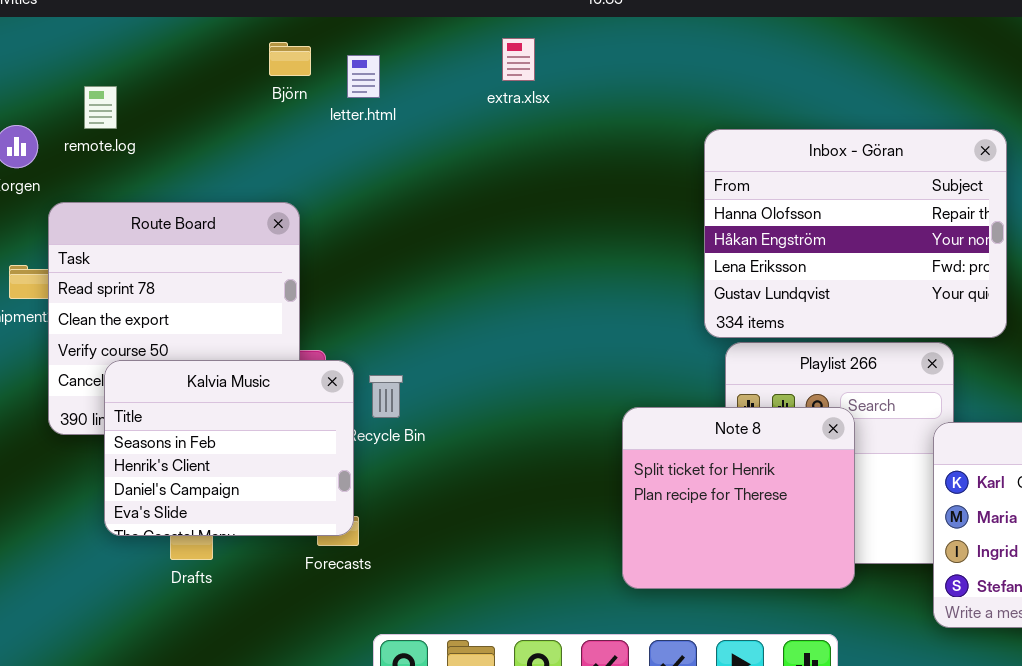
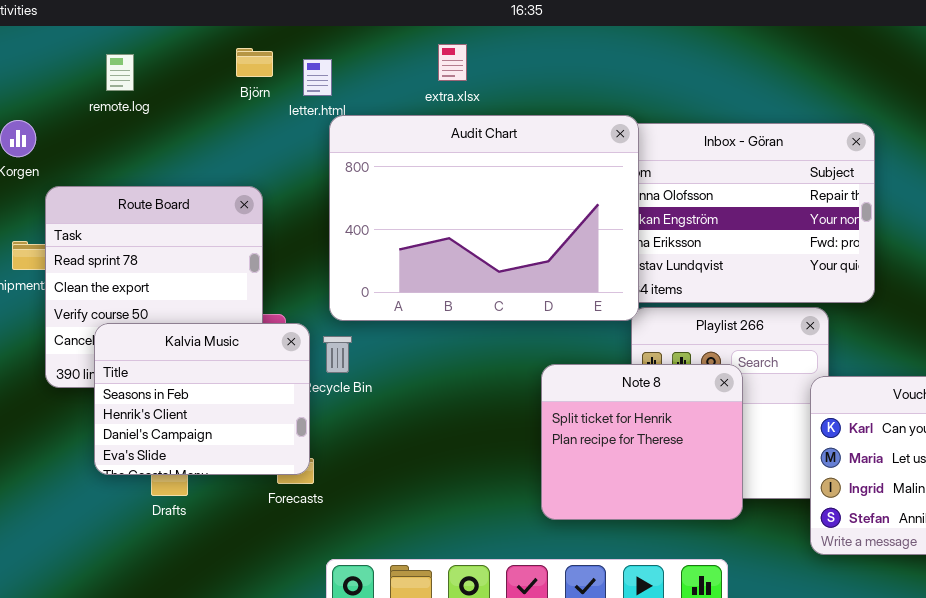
remote.log: [84,86,117,129] -> [106,54,134,91], moved
Audit Chart: none -> [329,115,639,321], opened

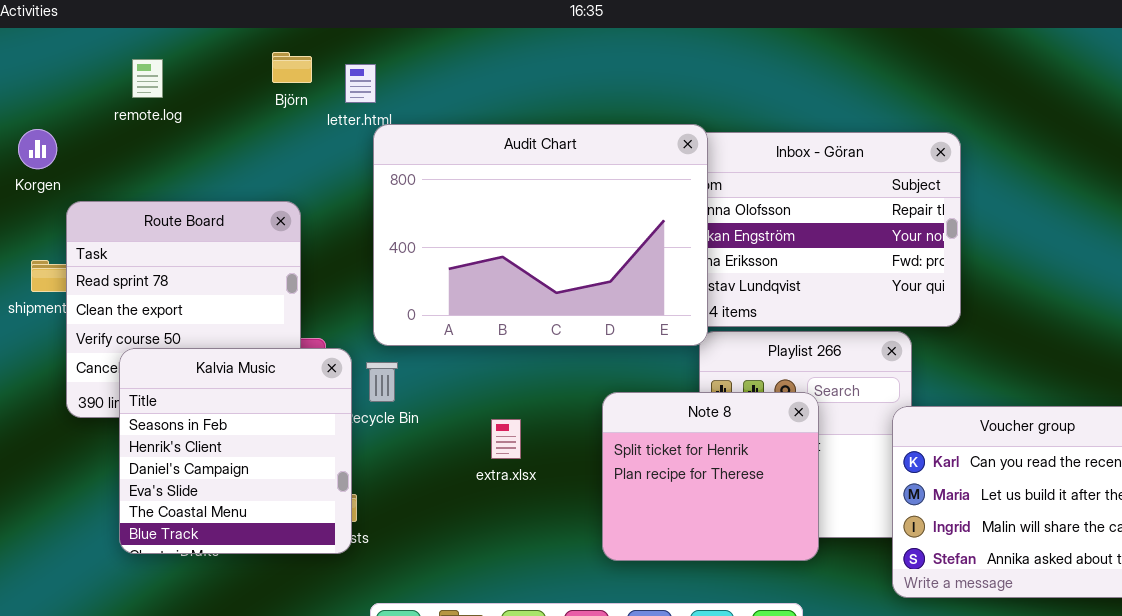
extra.xlsx: [438,44,467,81] -> [491,419,521,459], moved
Kalvia Music: [94,323,310,475] -> [119,348,352,554], resized

